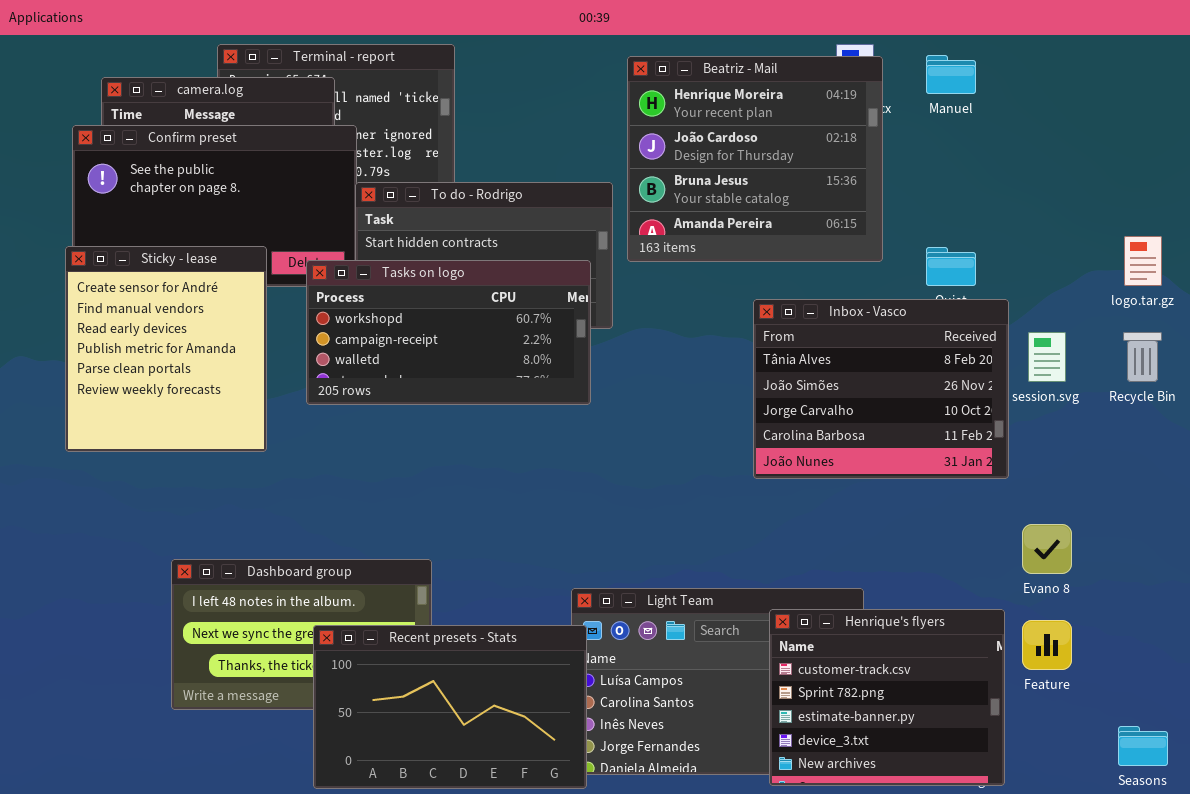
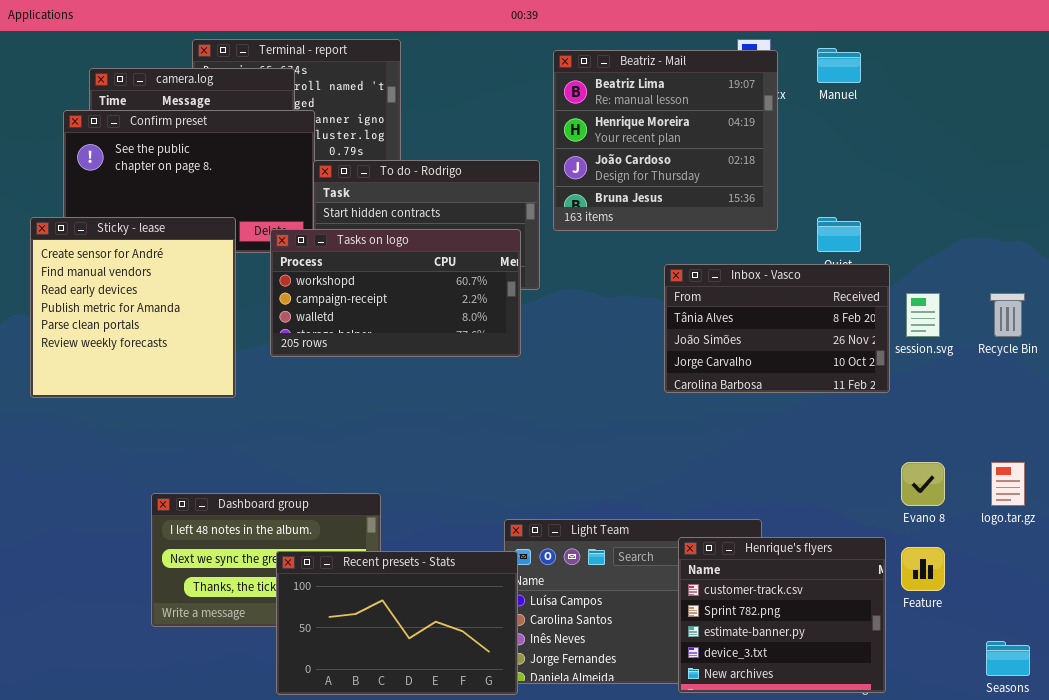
Beatriz - Mail: [627,56,883,262] -> [553,50,778,231], scrolled up 1 row
logo.tar.gz: [1124,236,1162,286] -> [991,462,1025,506], moved
Sticky - lease: [65,246,267,452] -> [30,217,236,398], resized
Inbox - Vasco: [753,299,1009,479] -> [664,264,890,393], resized

